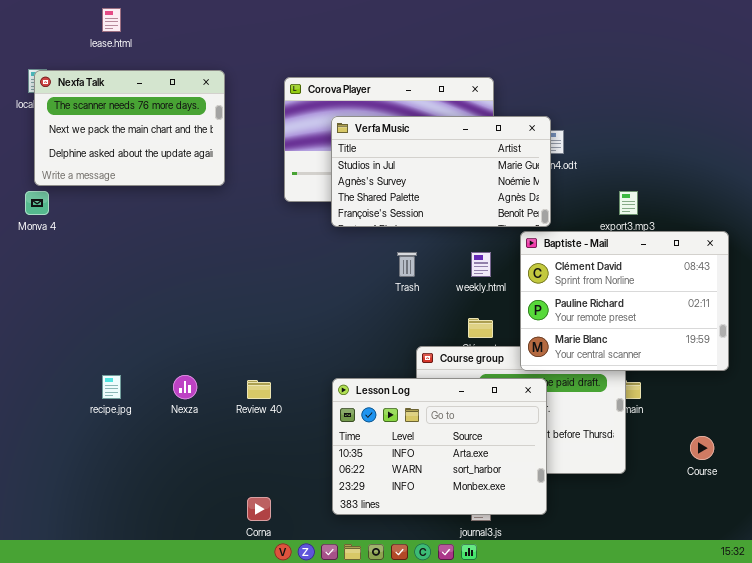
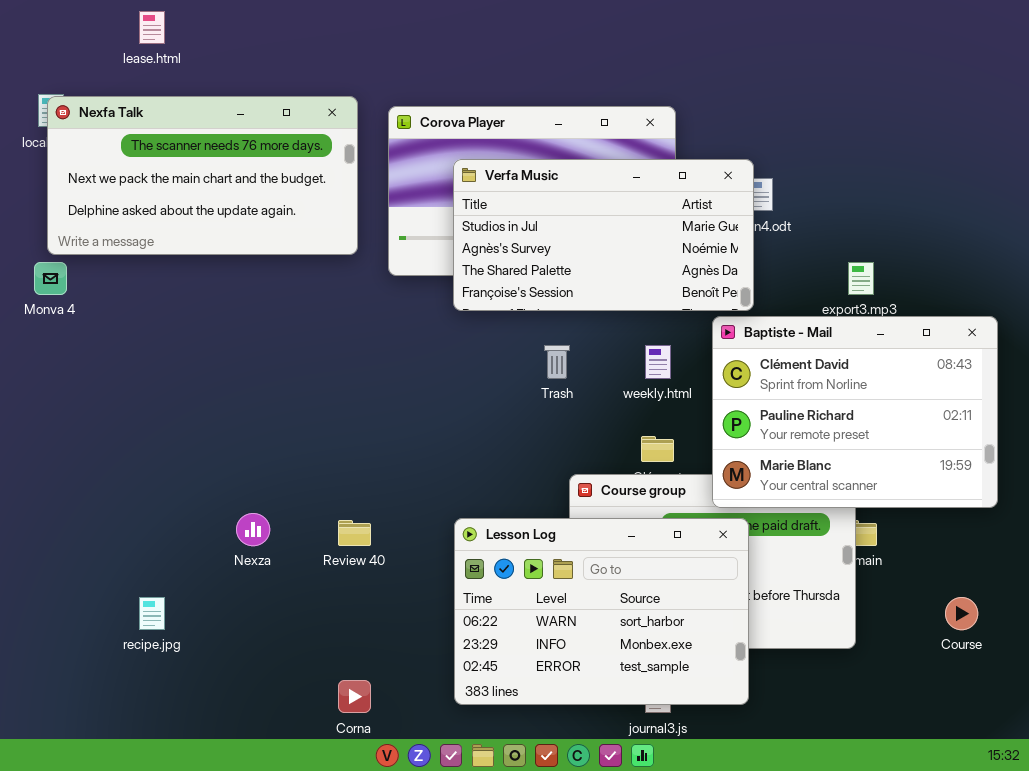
Nexfa Talk: [34,70,225,186] -> [47,96,358,255], resized
recipe.jpg: [102,375,121,399] -> [139,597,165,630], moved
Lesson Log: [332,378,547,515] -> [454,518,749,705], scrolled down 1 row

